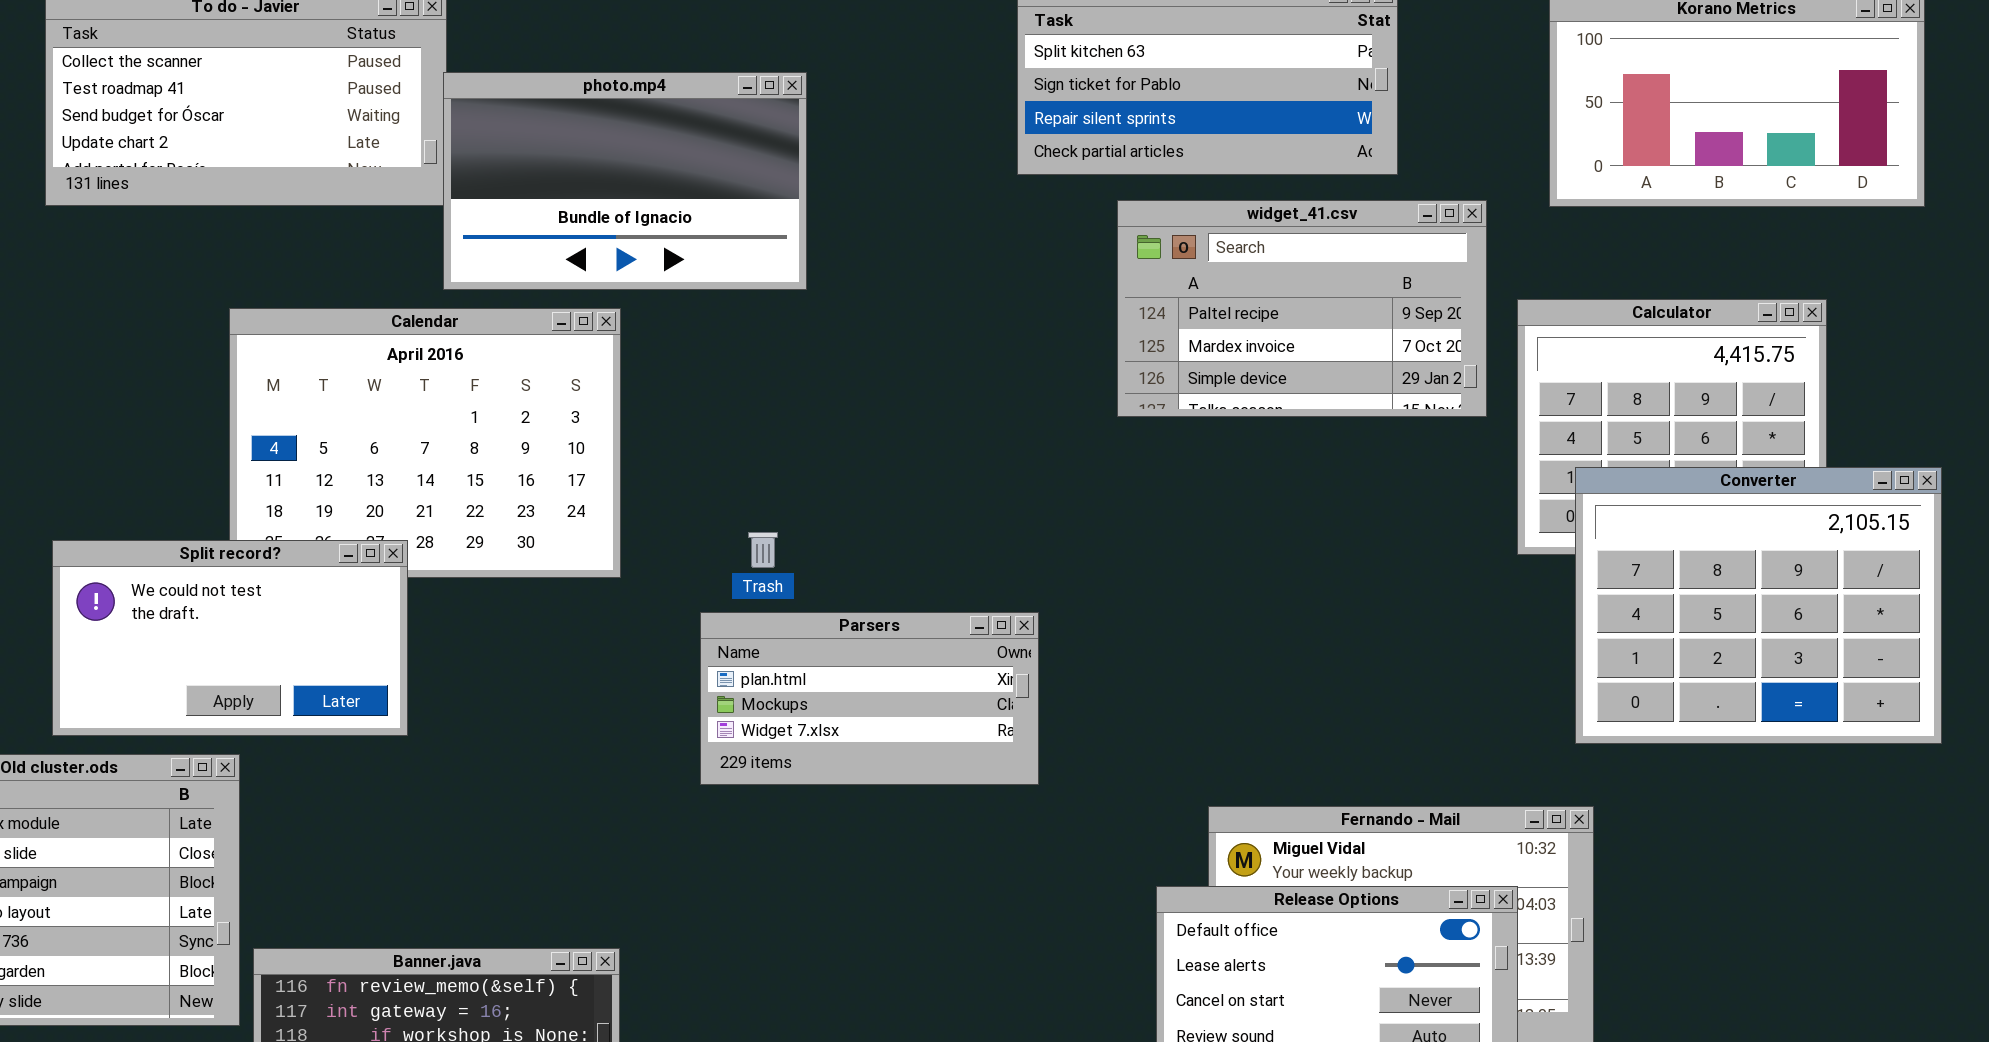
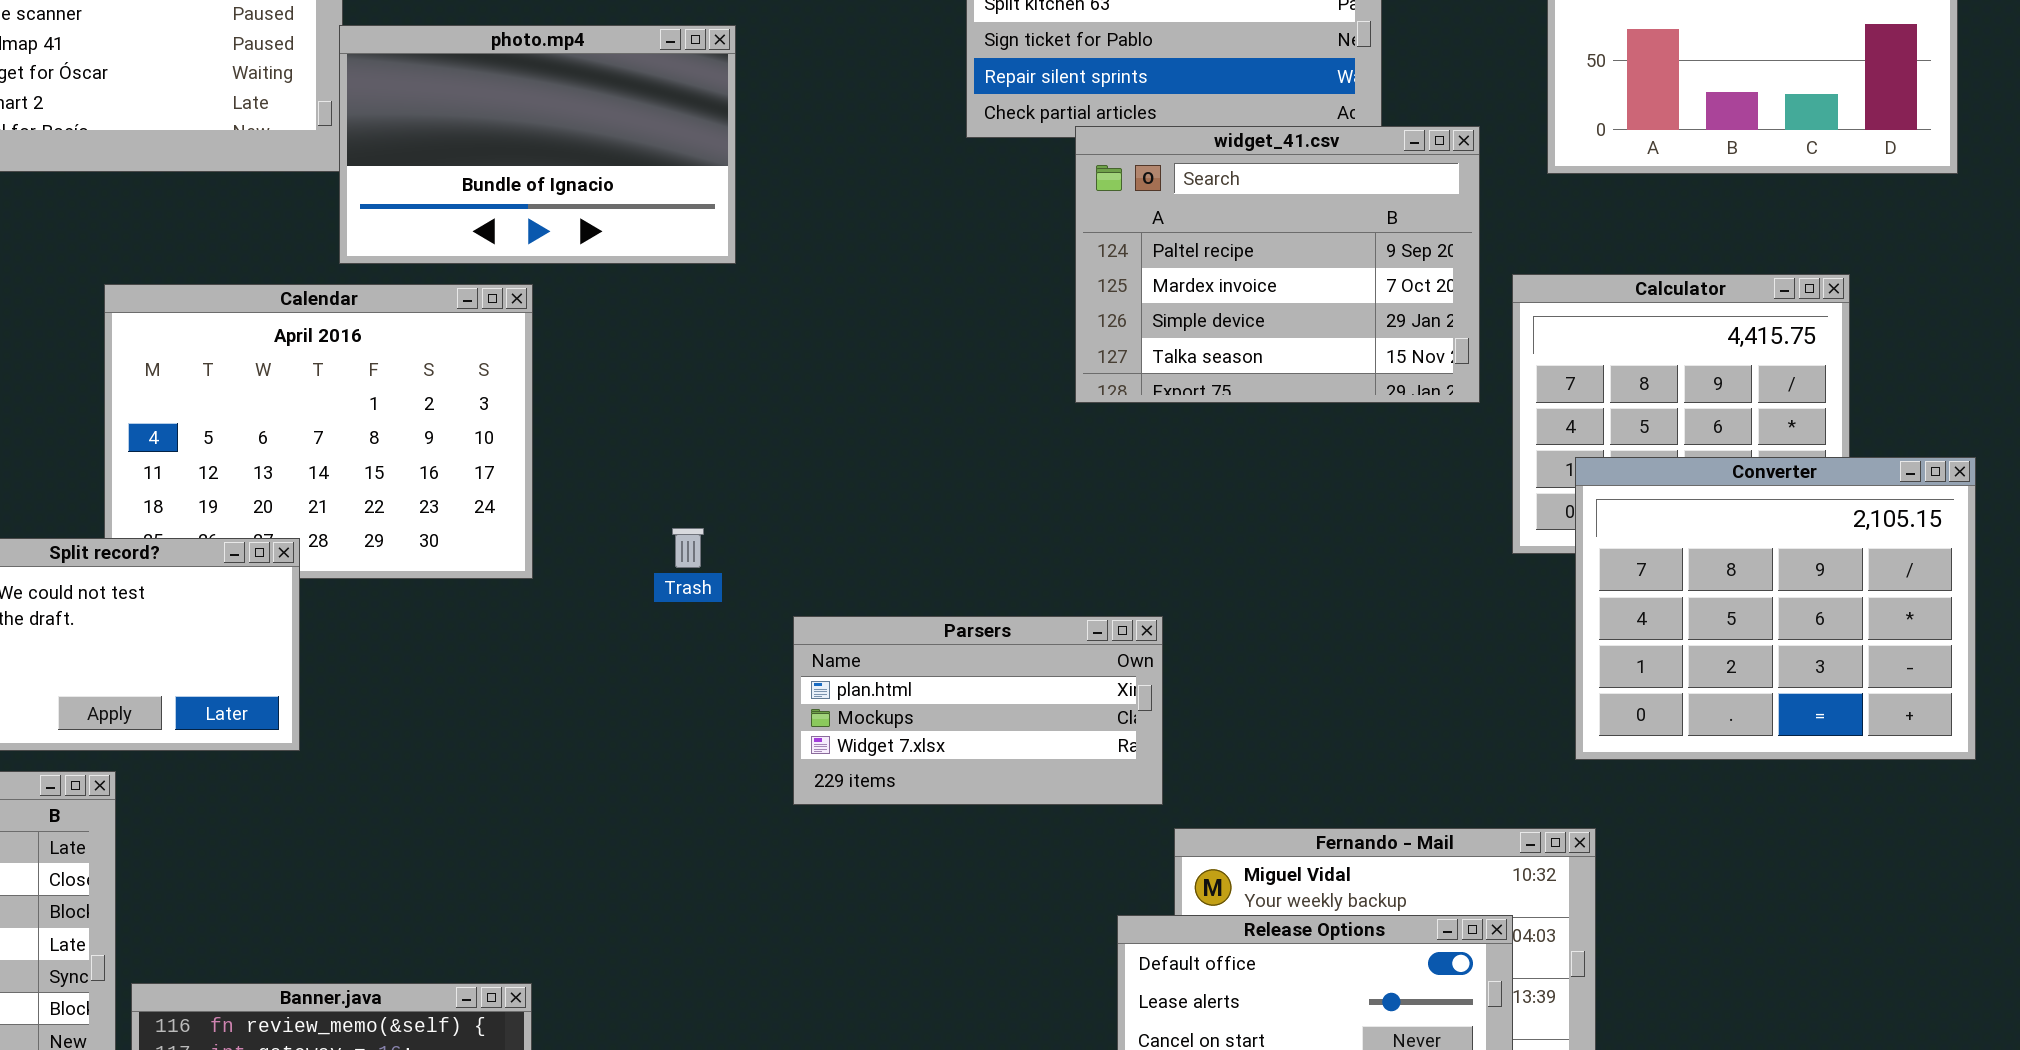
widget_41.csv: [1117,200,1487,417] -> [1075,126,1480,403], resized
Parsers: [700,612,1039,785] -> [793,616,1163,805], moved

